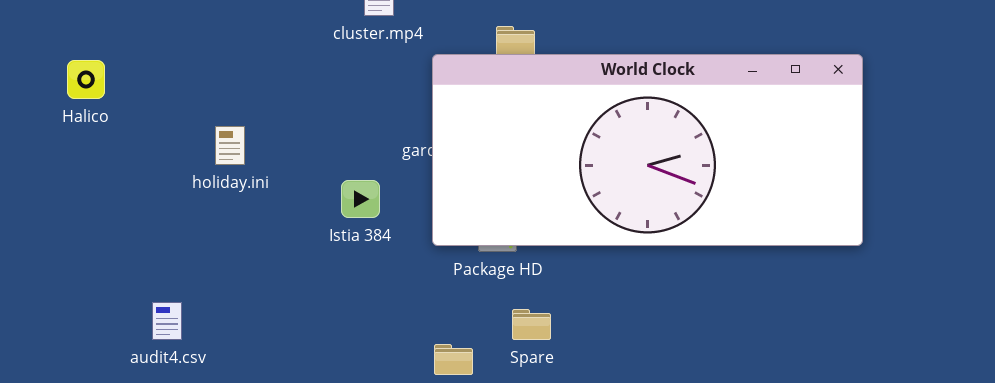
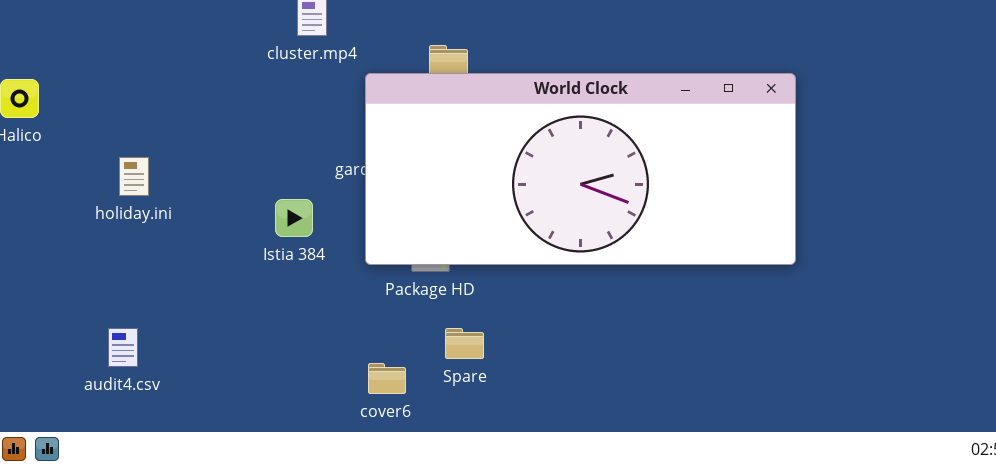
holiday.ini: [215,126,245,165] -> [119,157,149,196], moved
audit4.csv: [152,302,182,340] -> [108,328,138,367], moved

